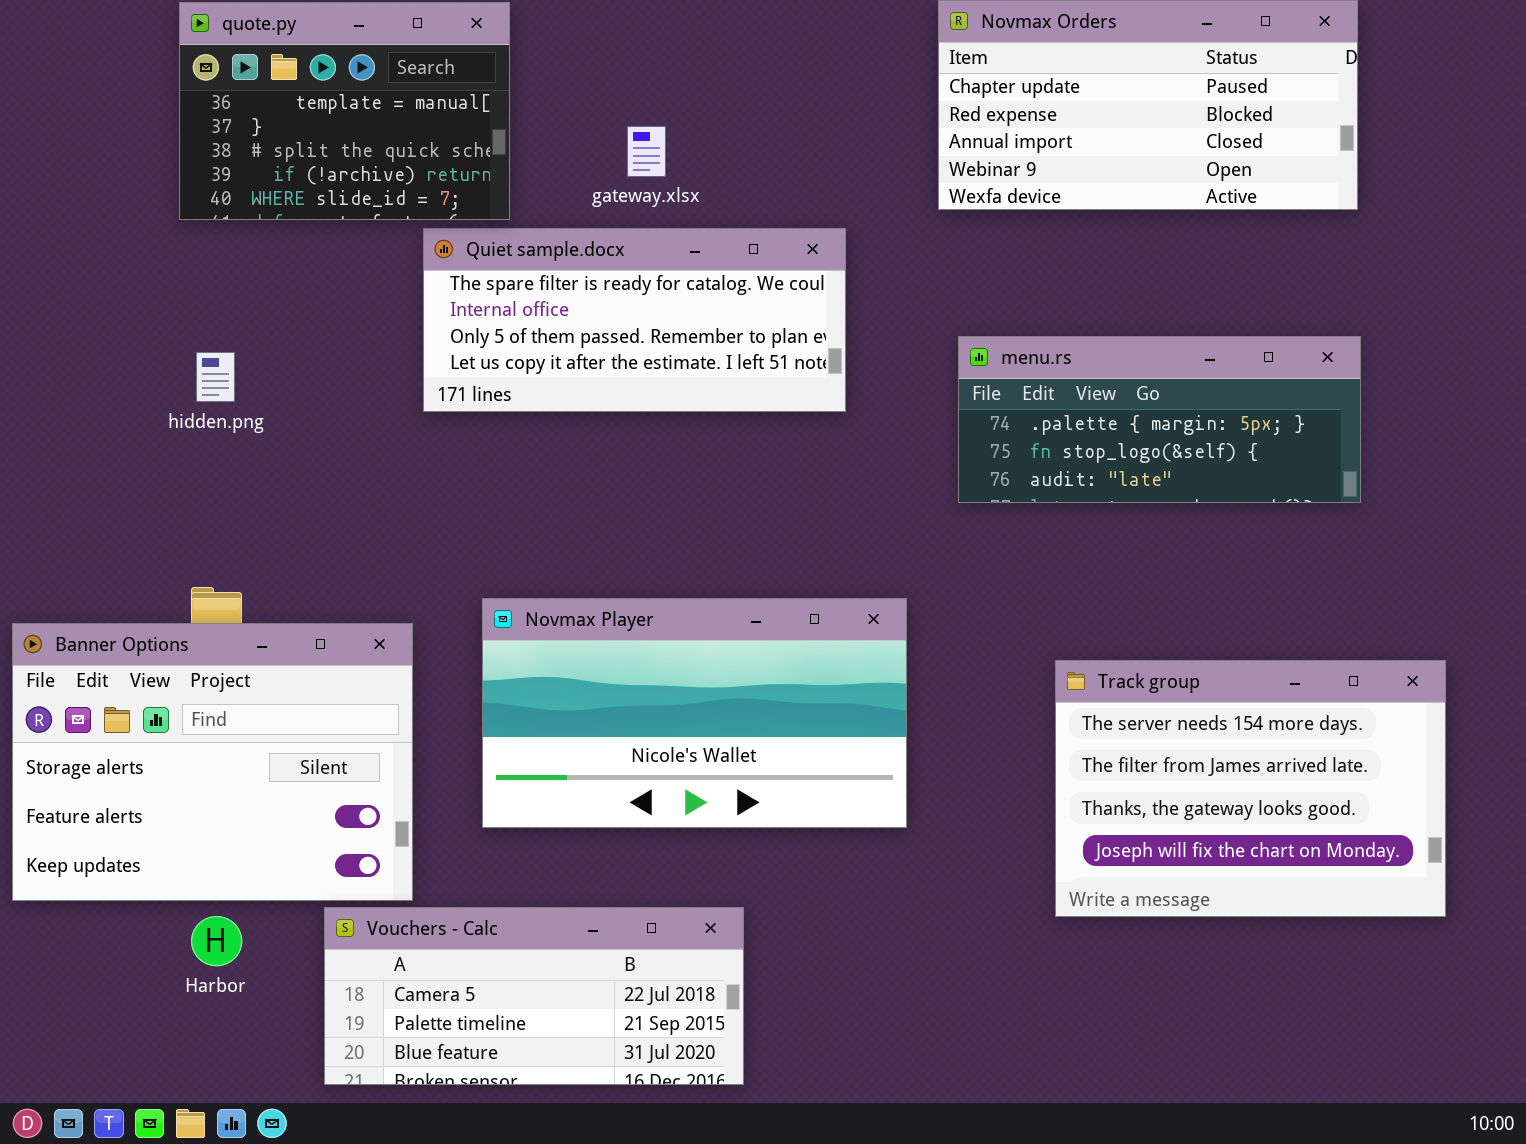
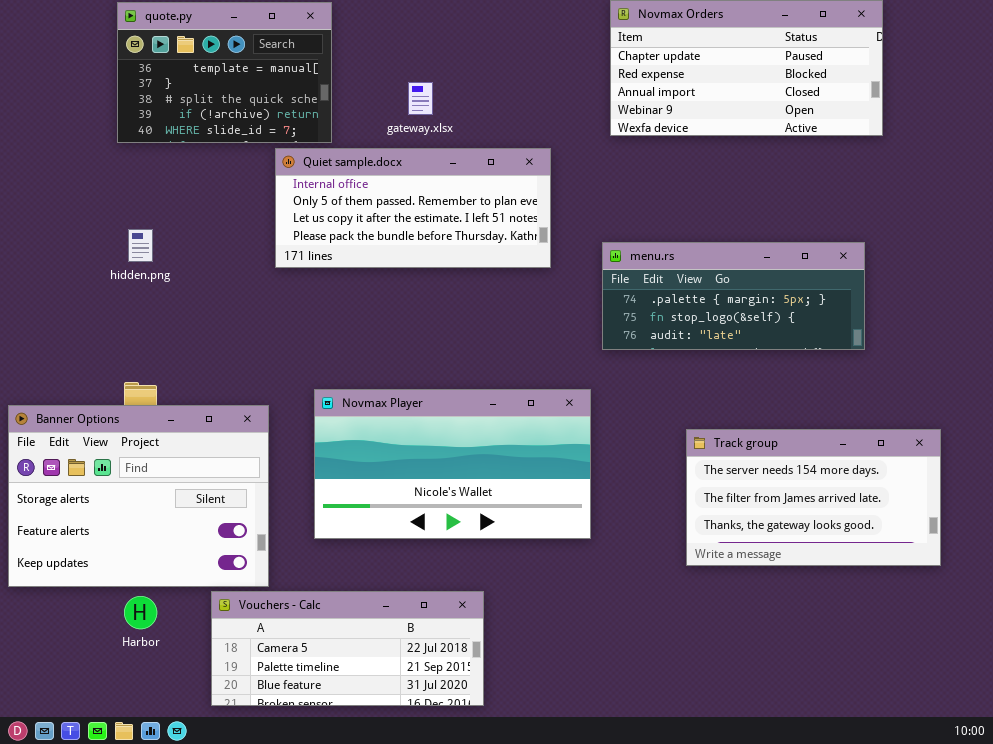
Quiet sample.docx: [423,228,846,412] -> [275,148,551,268], scrolled down 1 row
menu.rs: [958,336,1361,503] -> [602,242,865,350], moved
Track group: [1055,660,1446,917] -> [686,429,941,566], resized

